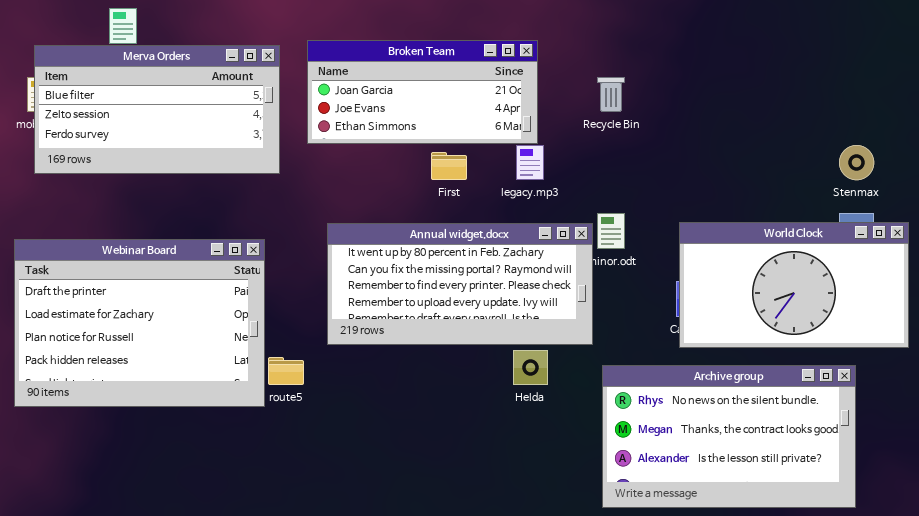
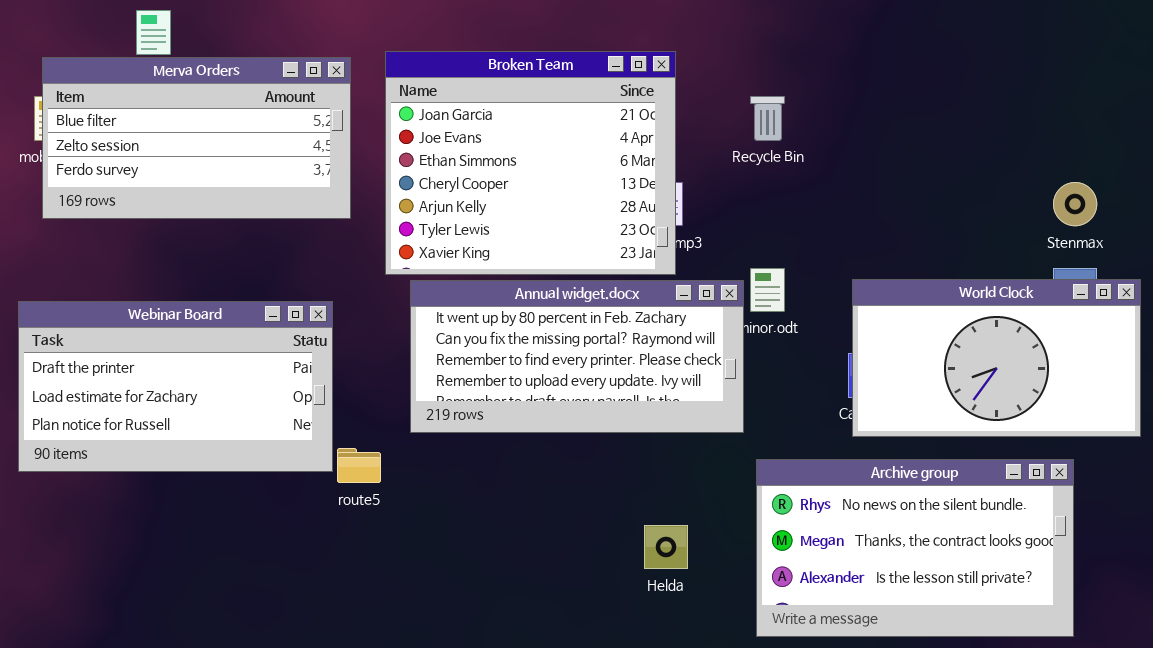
Broken Team: [307,40,538,144] -> [385,51,676,275], resized
Webinar Board: [14,239,265,407] -> [18,301,333,472], resized
Helda: [513,350,548,385] -> [644,525,688,569], moved

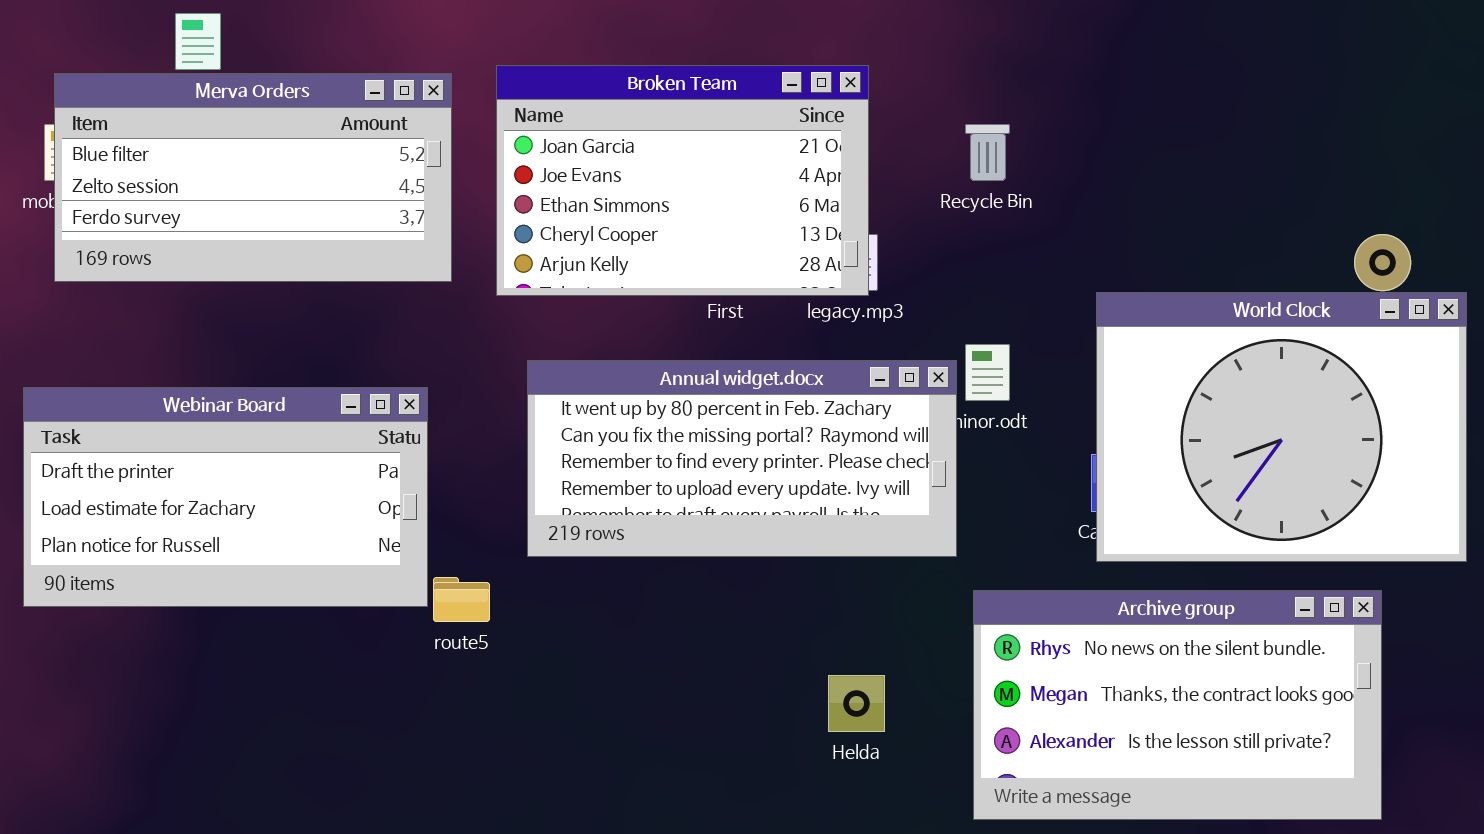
Broken Team: [385,51,676,275] -> [496,65,869,296], resized
World Clock: [852,279,1141,437] -> [1096,292,1467,562], resized

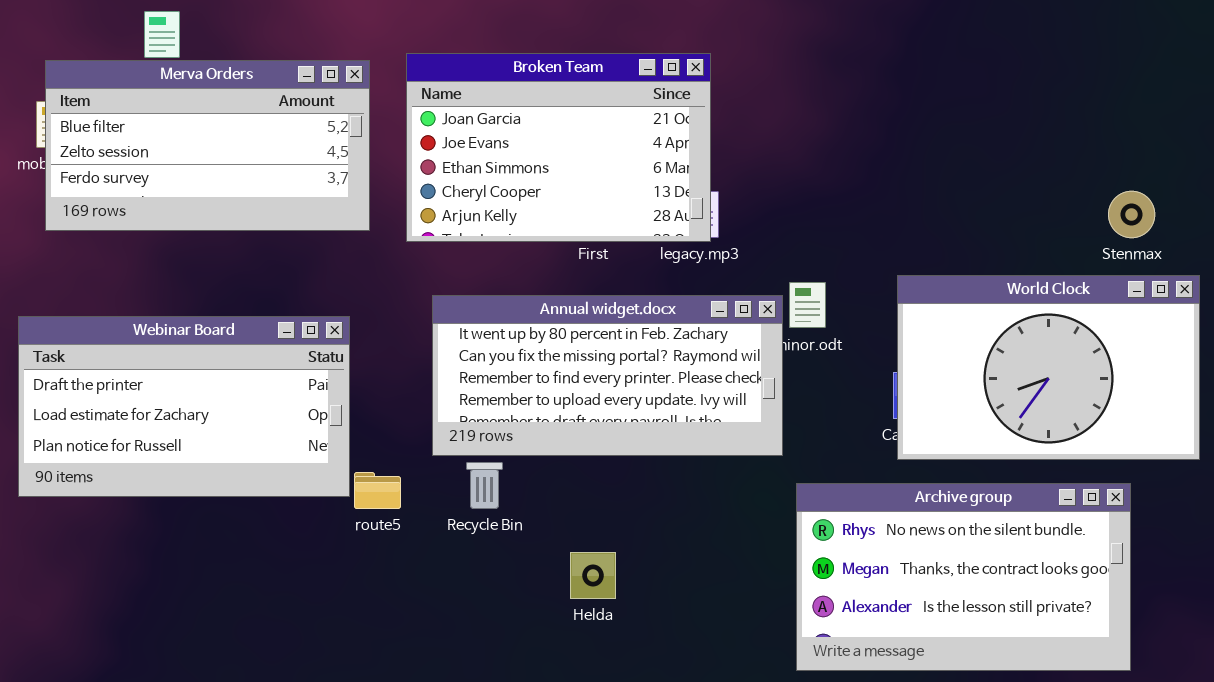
Recycle Bin: [965,124,1010,181] -> [466,462,503,509], moved
World Clock: [1096,292,1467,562] -> [897,275,1200,460], resized
Helda: [828,675,885,732] -> [570,552,616,599], moved

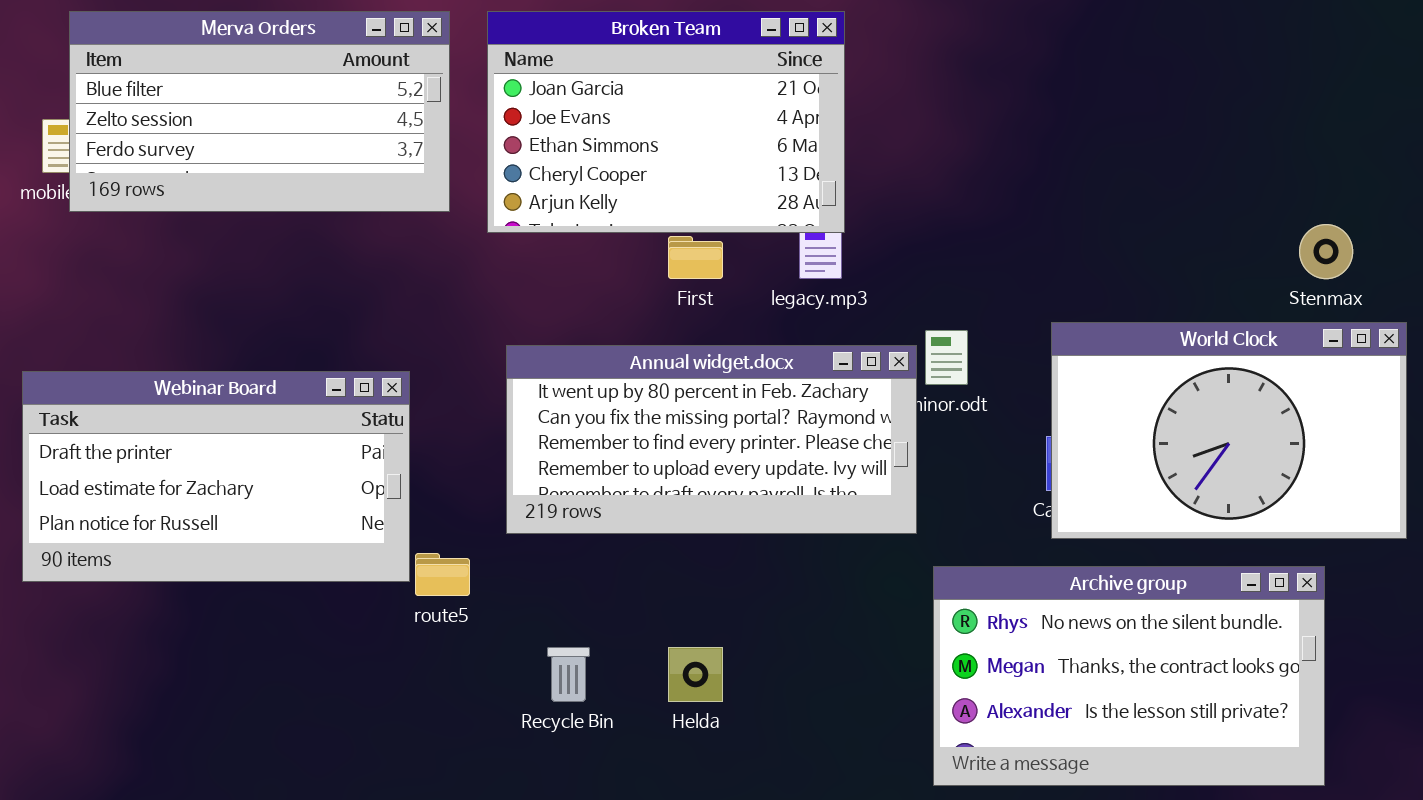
Broken Team: [406,53,711,242] -> [487,11,845,233], moved
Merva Orders: [45,60,370,231] -> [69,11,450,212], moved
Recycle Bin: [466,462,503,509] -> [547,647,590,702], moved

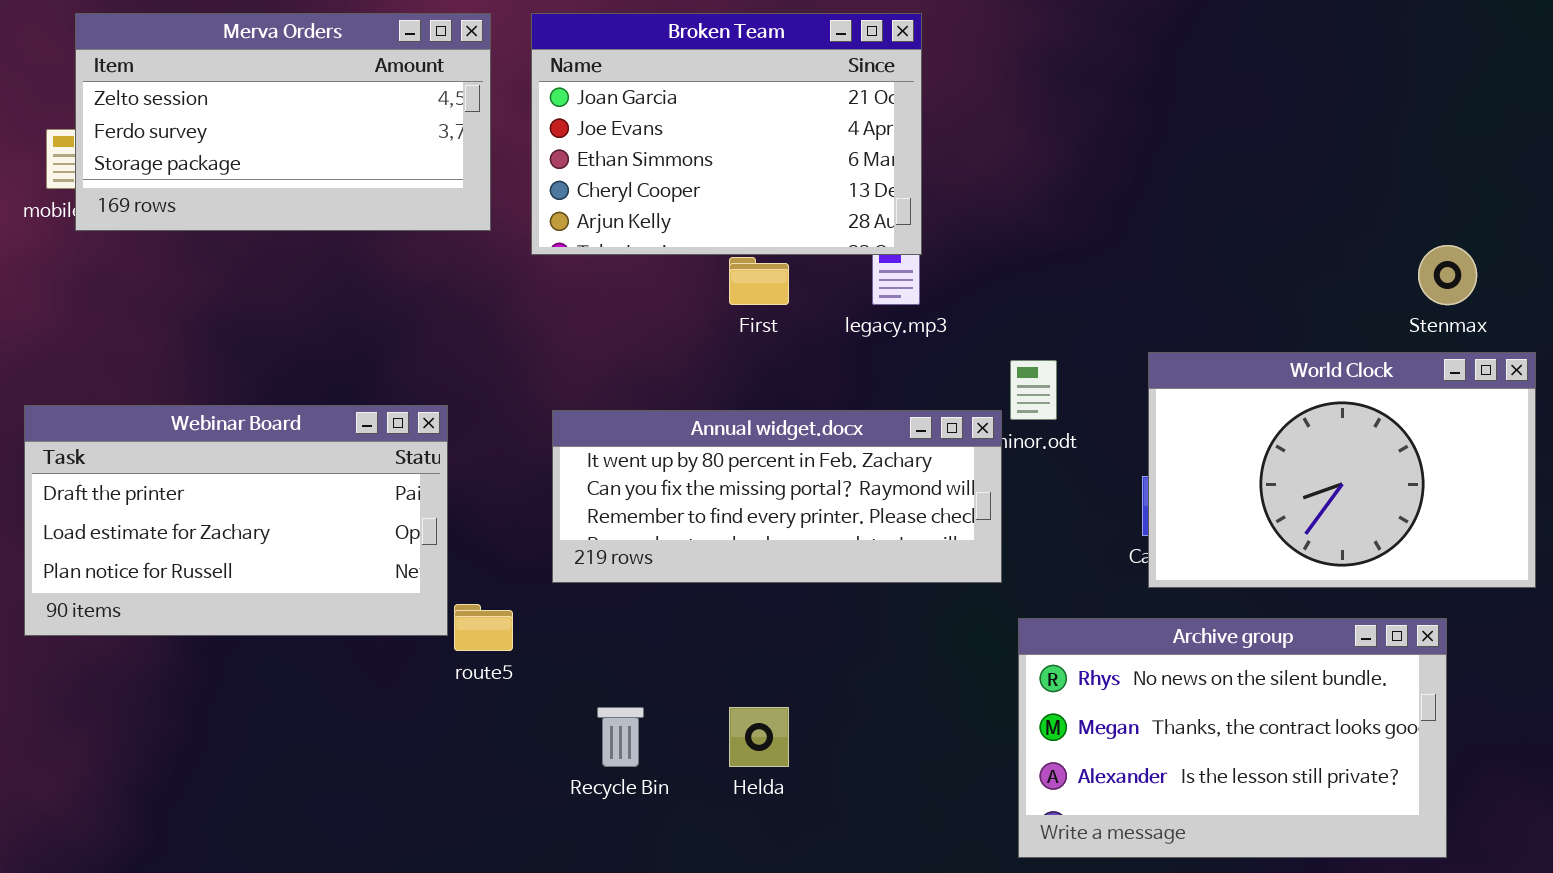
Merva Orders: [69,11,450,212] -> [75,13,491,231], scrolled down 1 row
Annual widget.docx: [506,345,917,534] -> [552,410,1002,583], resized

